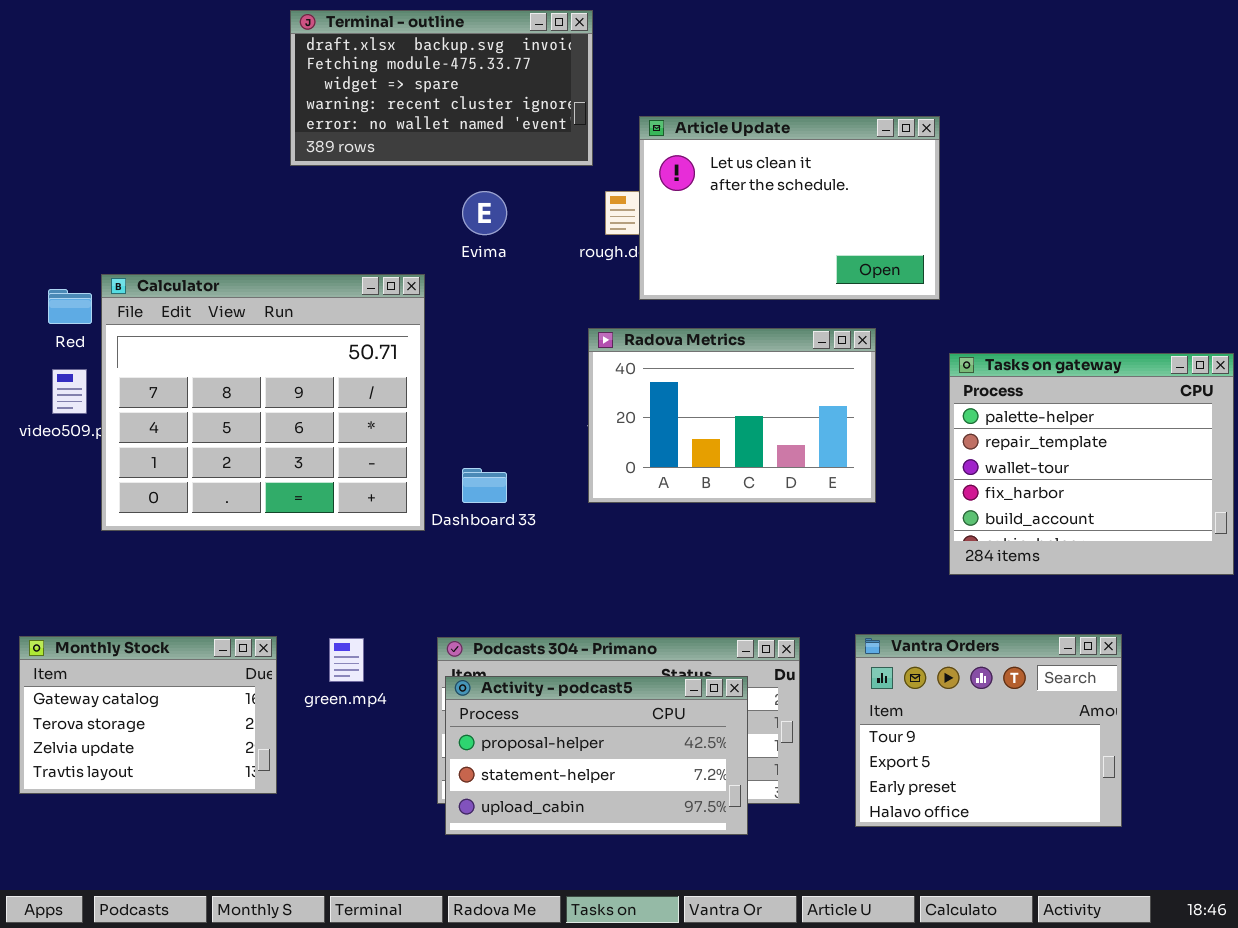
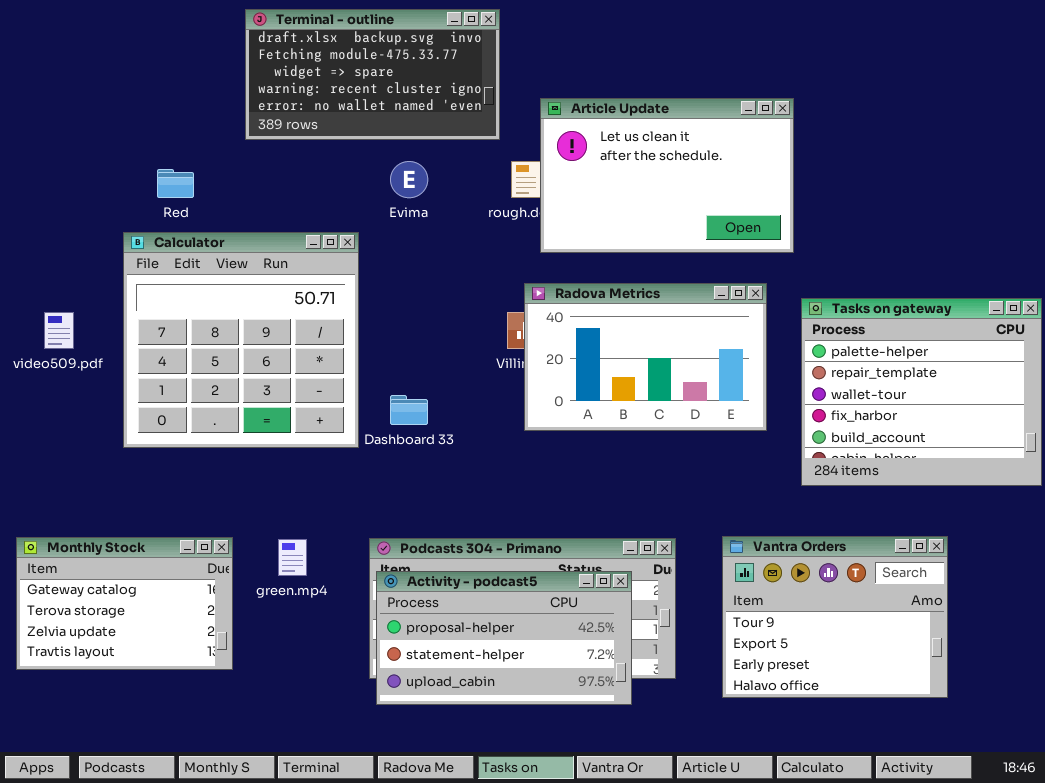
Calculator: [101,274,425,531] -> [123,232,359,448], resized
Red: [48,289,92,324] -> [157,169,194,198], moved
Radova Metrics: [588,328,876,503] -> [524,283,767,431], moved

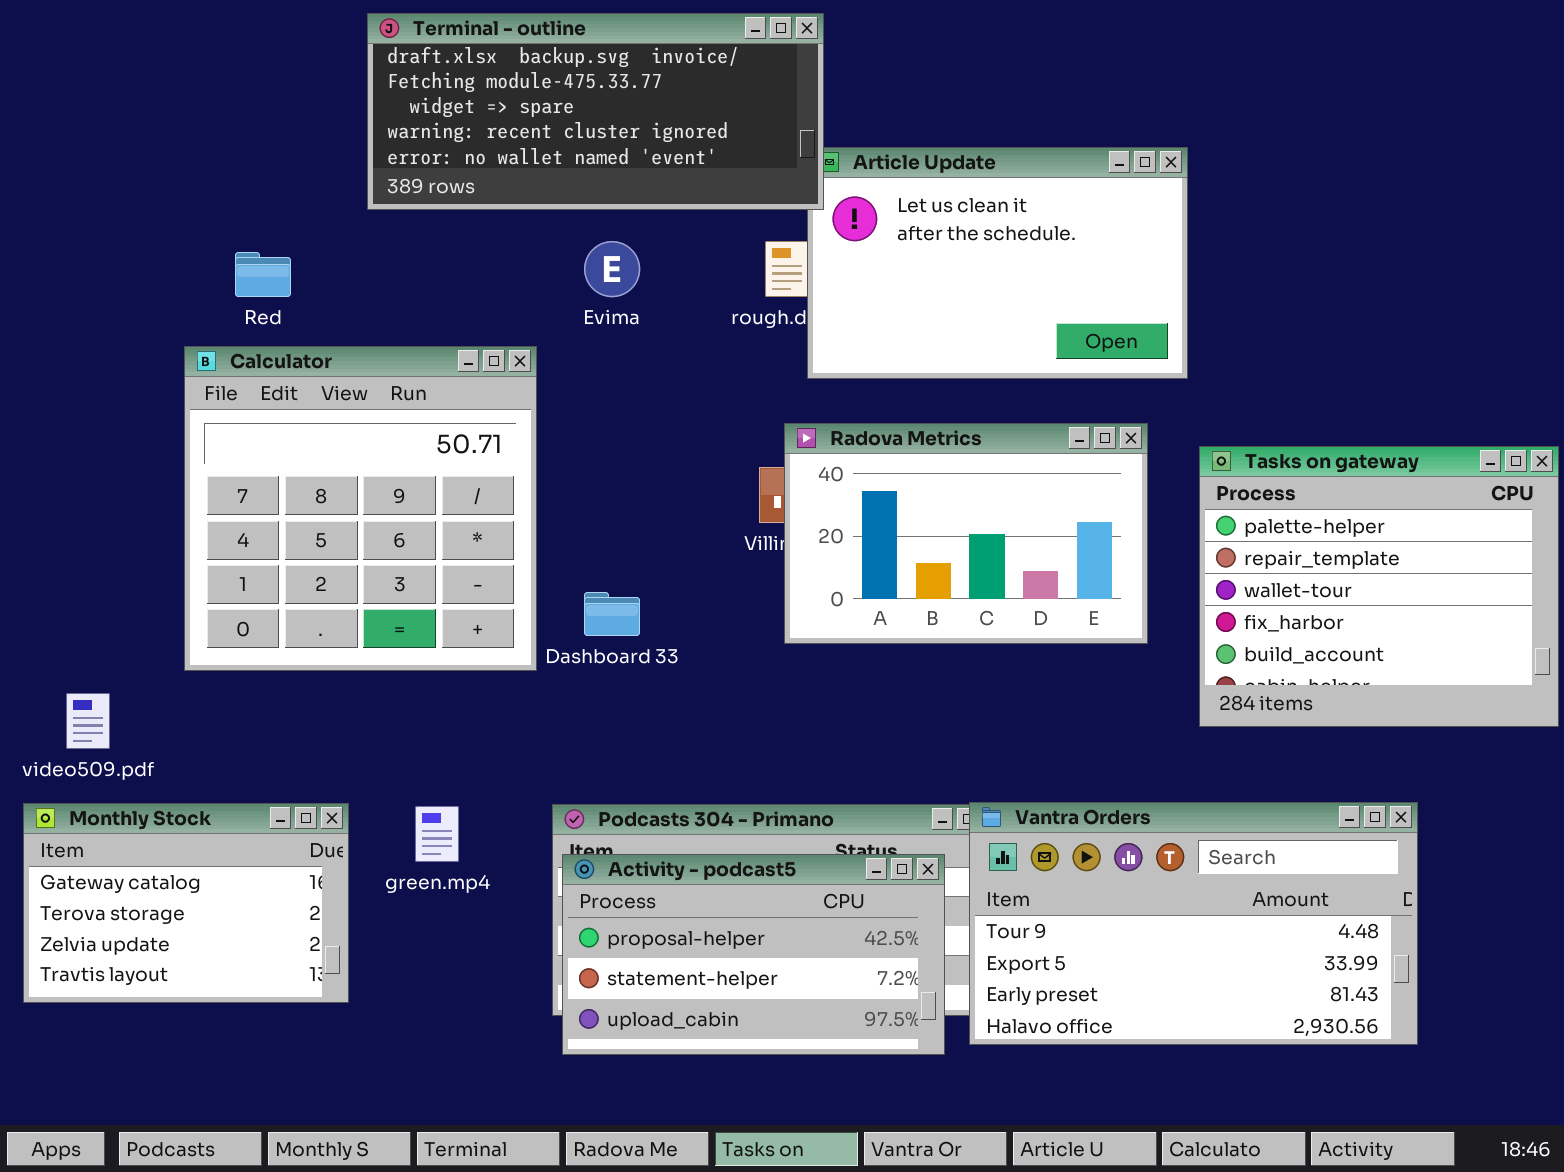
Terminal - outline: [245,9,500,140] -> [367,13,824,210], resized
video509.pdf: [44,312,74,349] -> [66,693,110,749], moved
Vantra Orders: [722,536,948,698] -> [969,802,1418,1045], resized

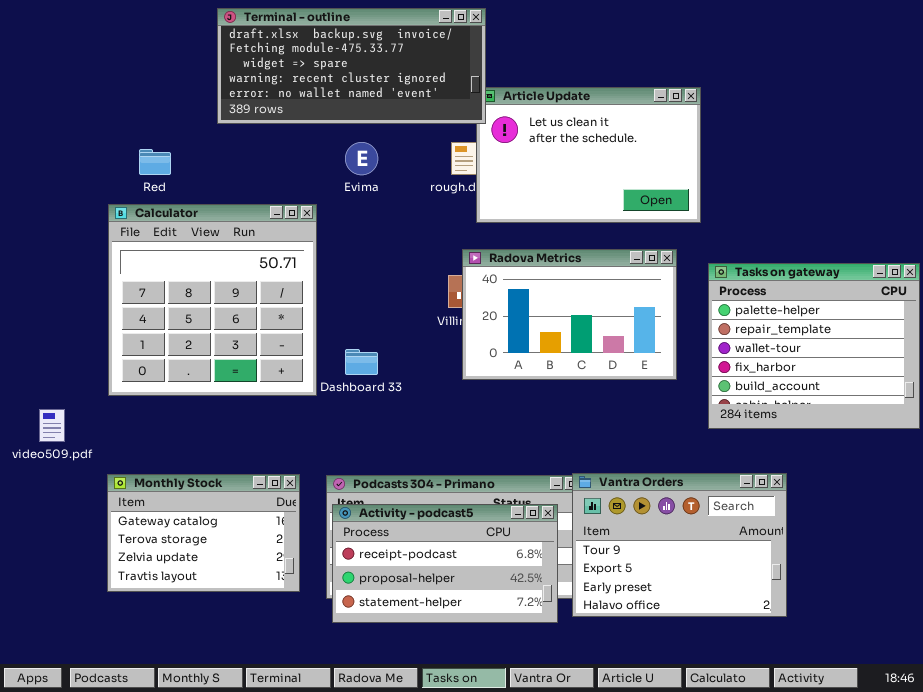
Vantra Orders: [969,802,1418,1045] -> [572,473,787,617], resized
Monthly Stock: [23,803,349,1003] -> [107,474,300,592], moved
Activity - podcast5: [562,854,945,1055] -> [332,504,558,623], scrolled up 1 row

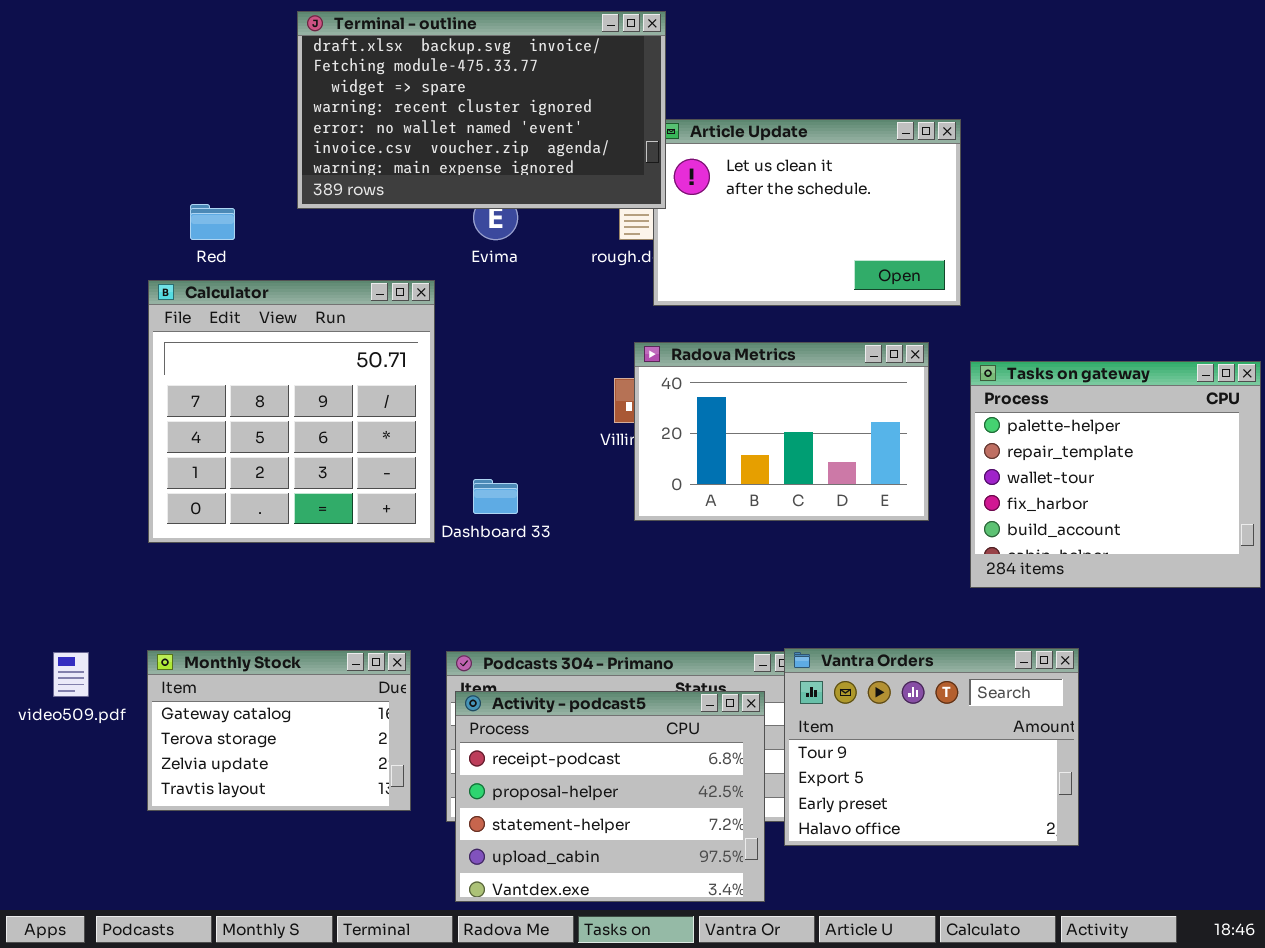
Terminal - outline: [217,8,486,124] -> [297,11,666,209], resized
video509.pdf: [39,409,65,442] -> [53,652,89,697], moved
Activity - podcast5: [332,504,558,623] -> [455,691,765,902], resized

